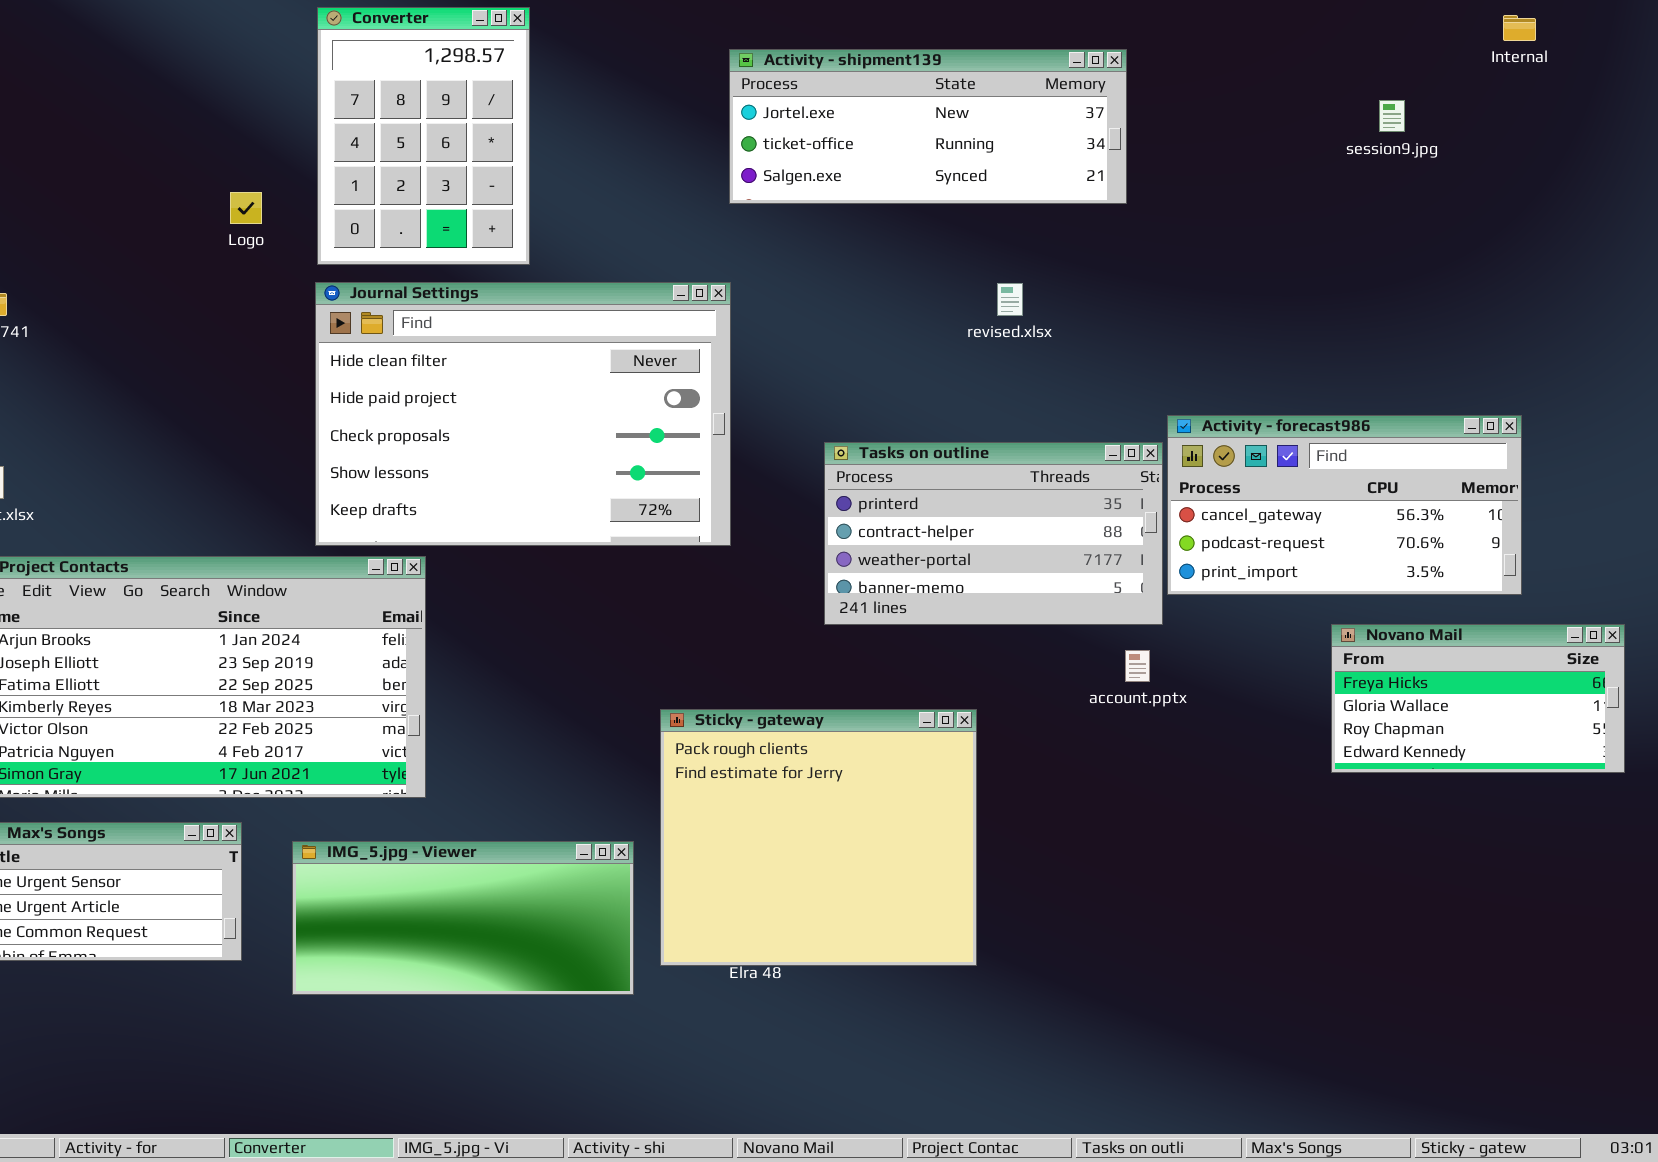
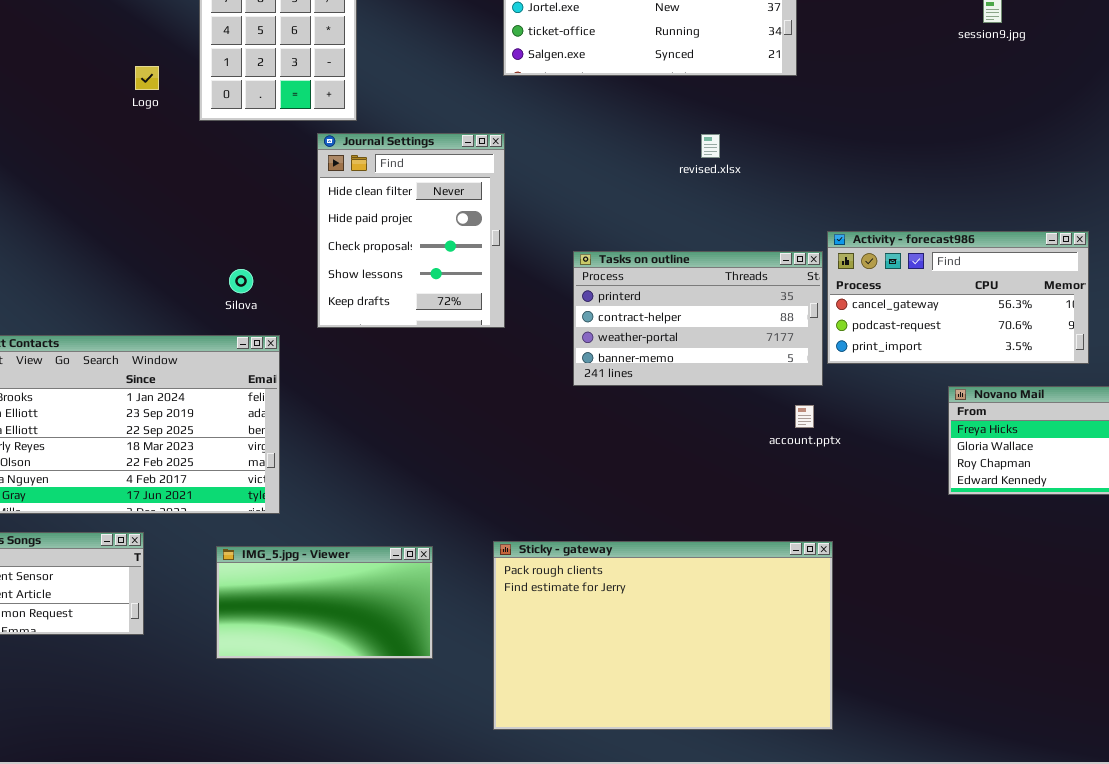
Journal Settings: [315,282,731,546] -> [317,133,505,328], resized
Sticky - gateway: [660,709,977,966] -> [493,541,833,730], moved, resized
IMG_5.jpg - Viewer: [292,841,634,995] -> [216,546,433,659], resized

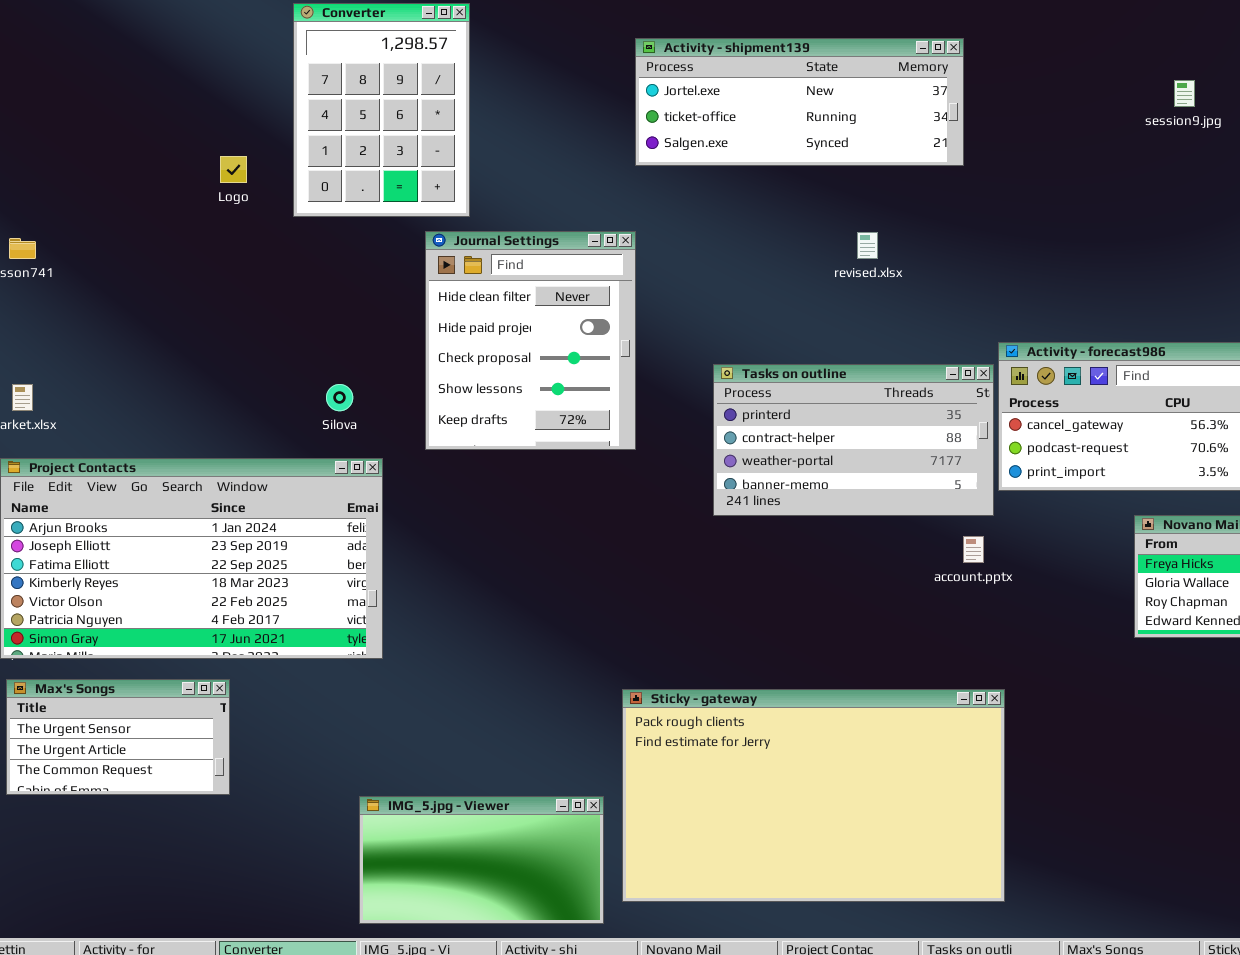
IMG_5.jpg - Viewer: [216,546,433,659] -> [359,796,604,924], moved

